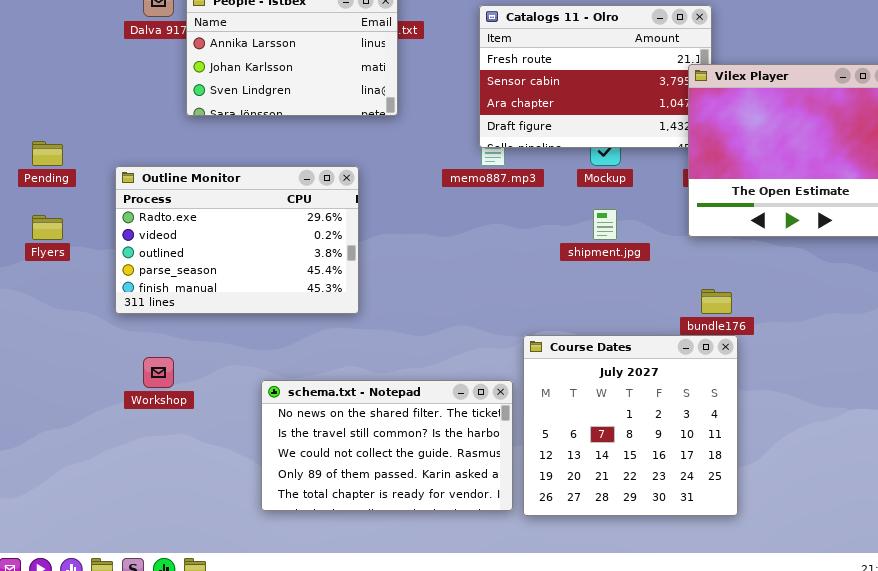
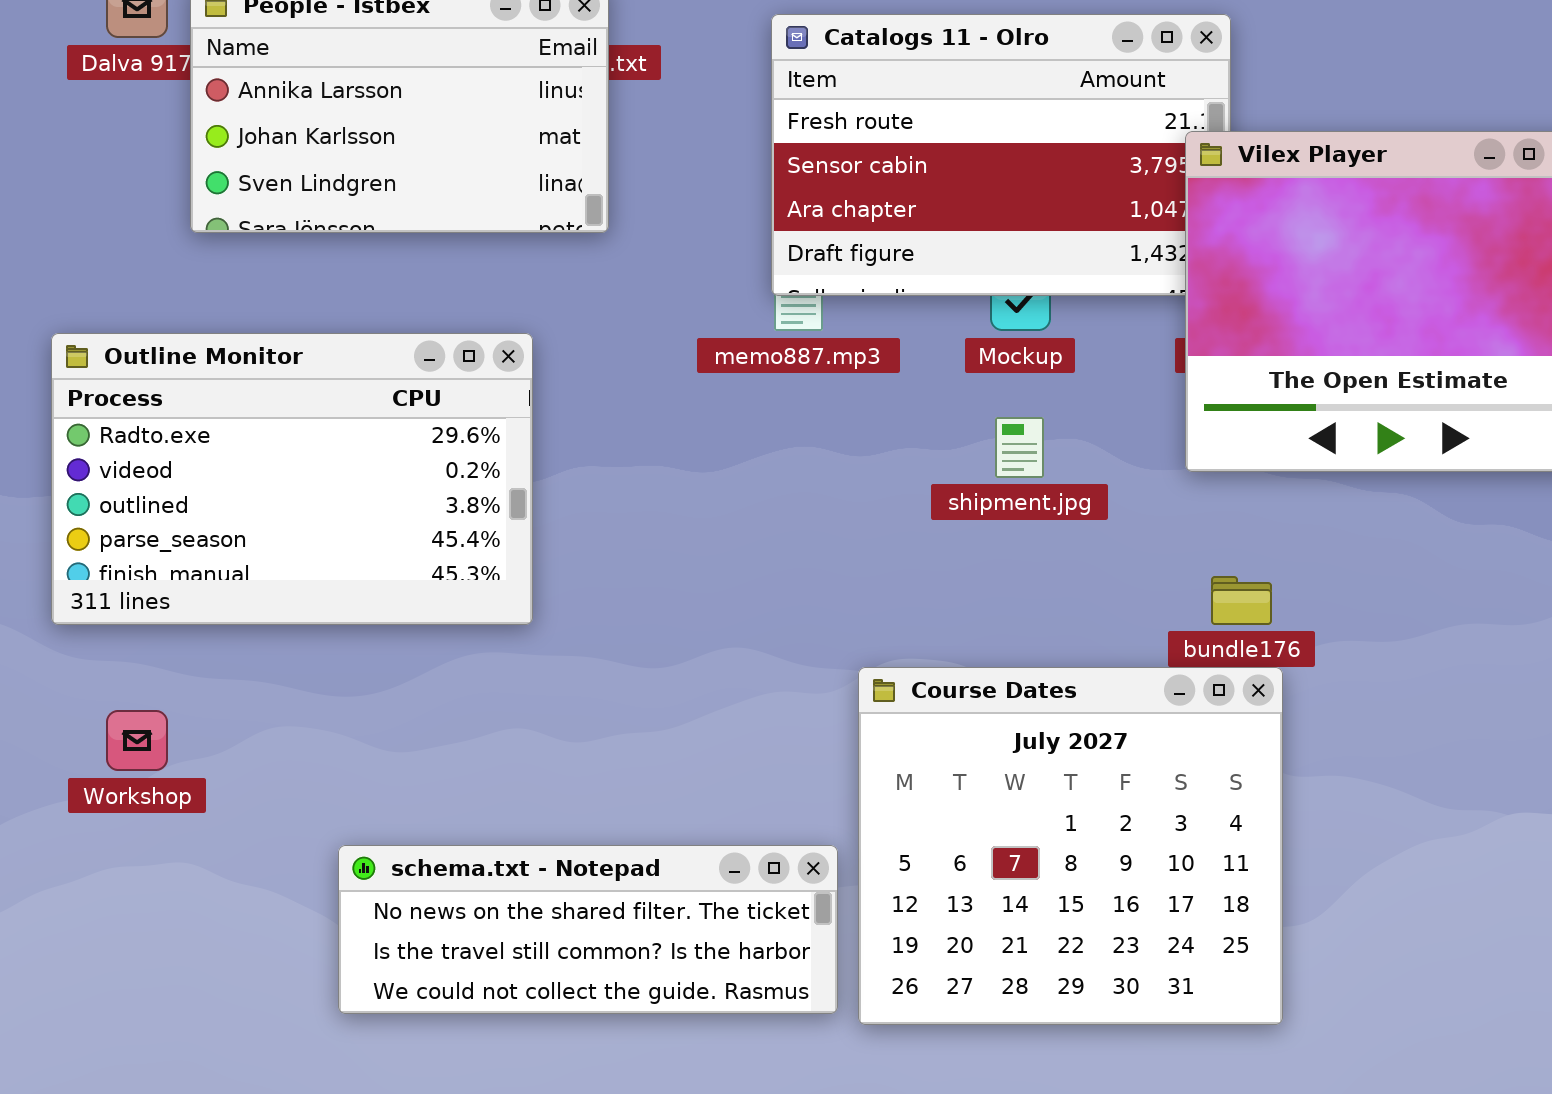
schema.txt - Notepad: [261,380,513,511] -> [338,845,838,1014], resized

